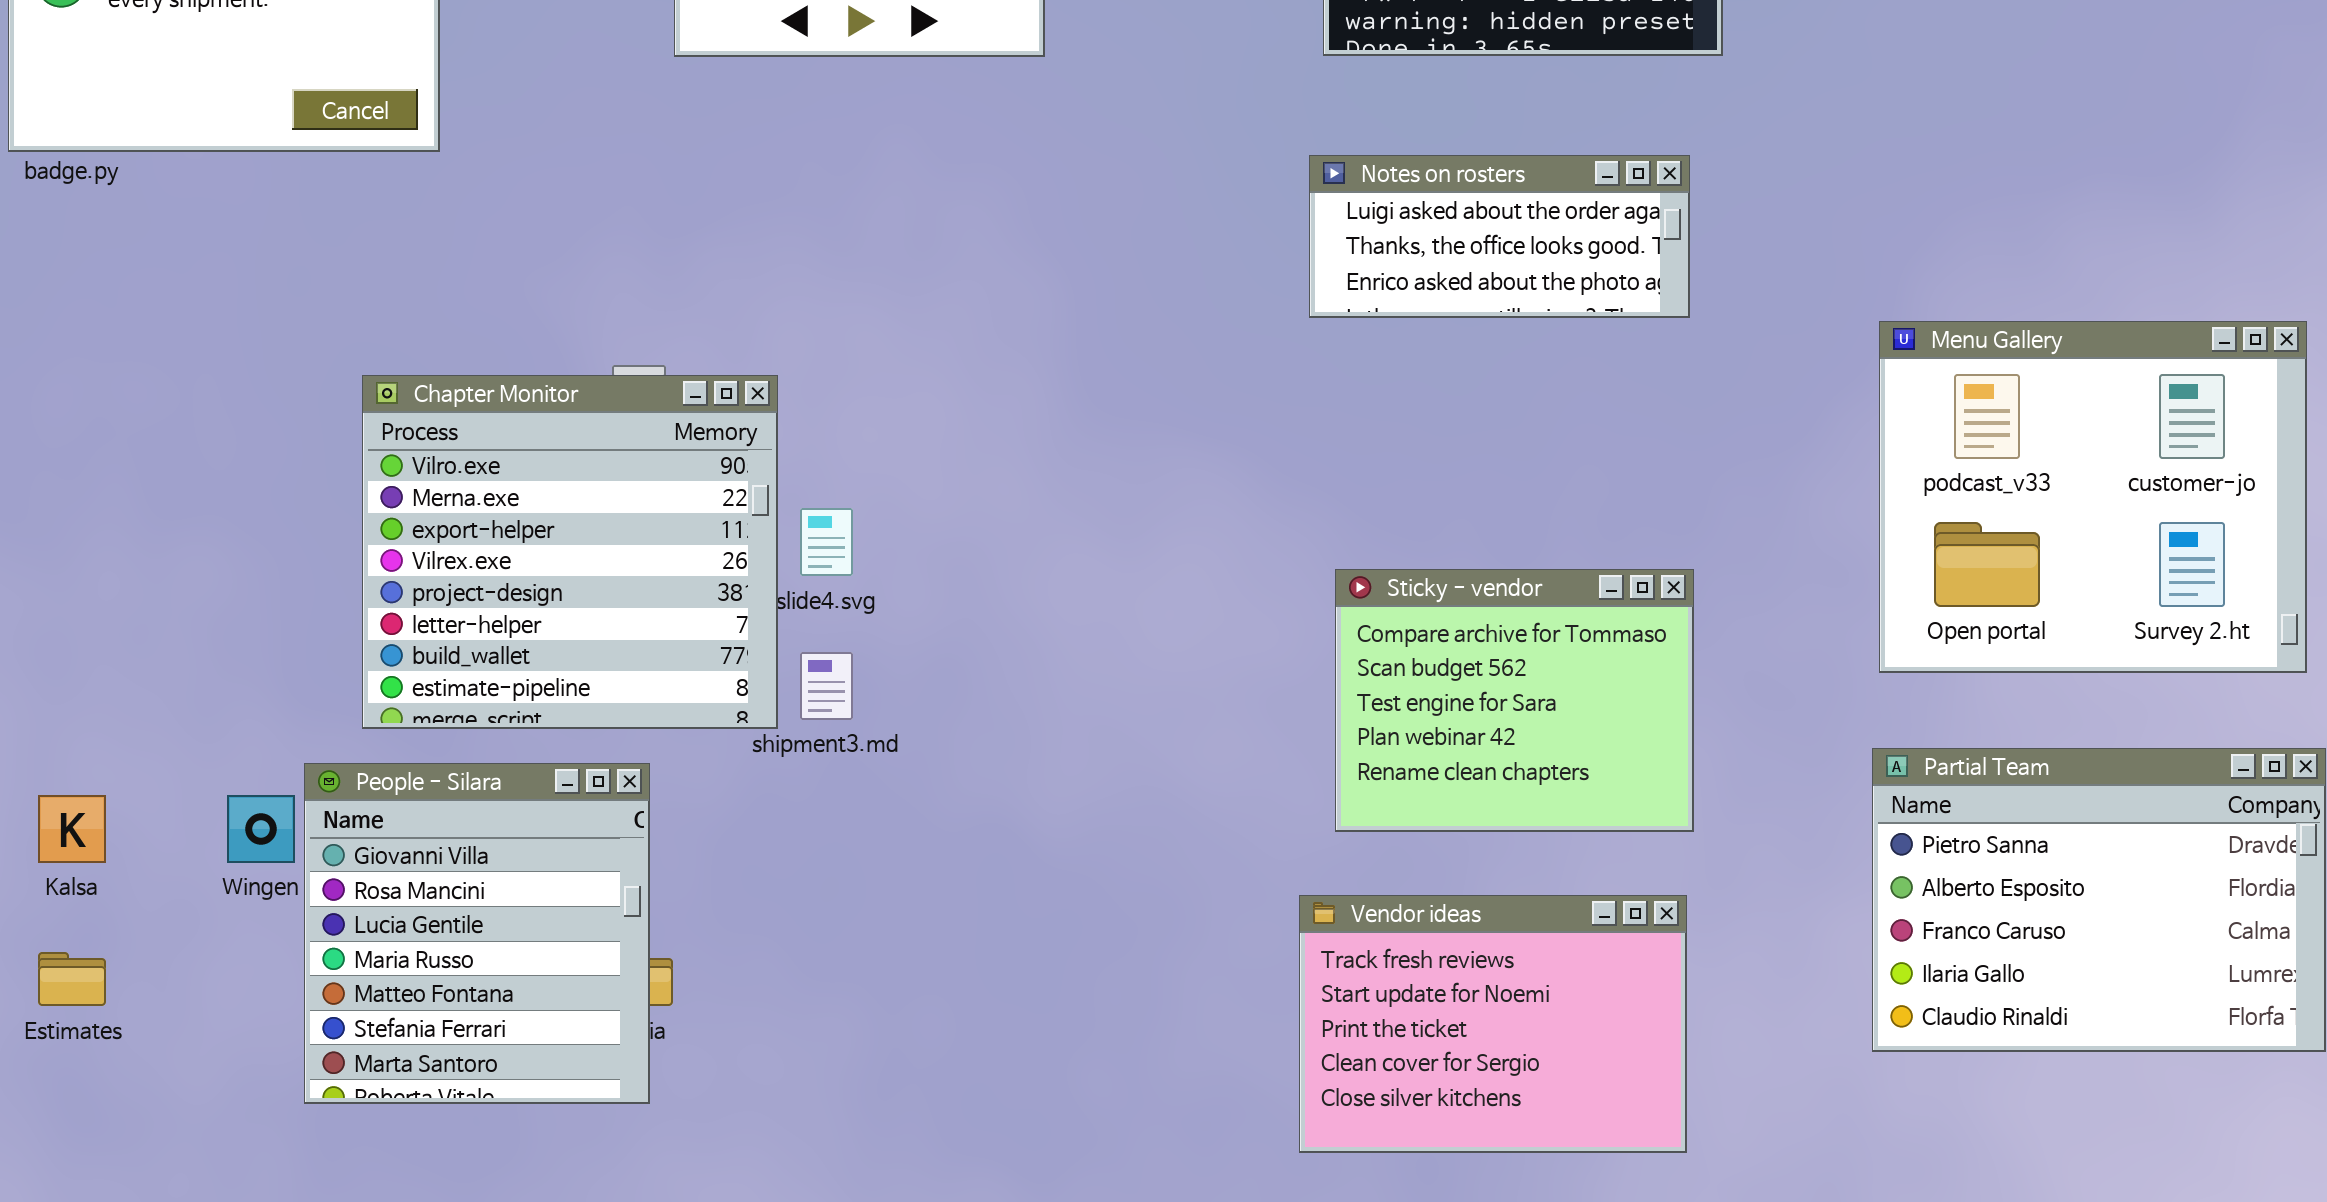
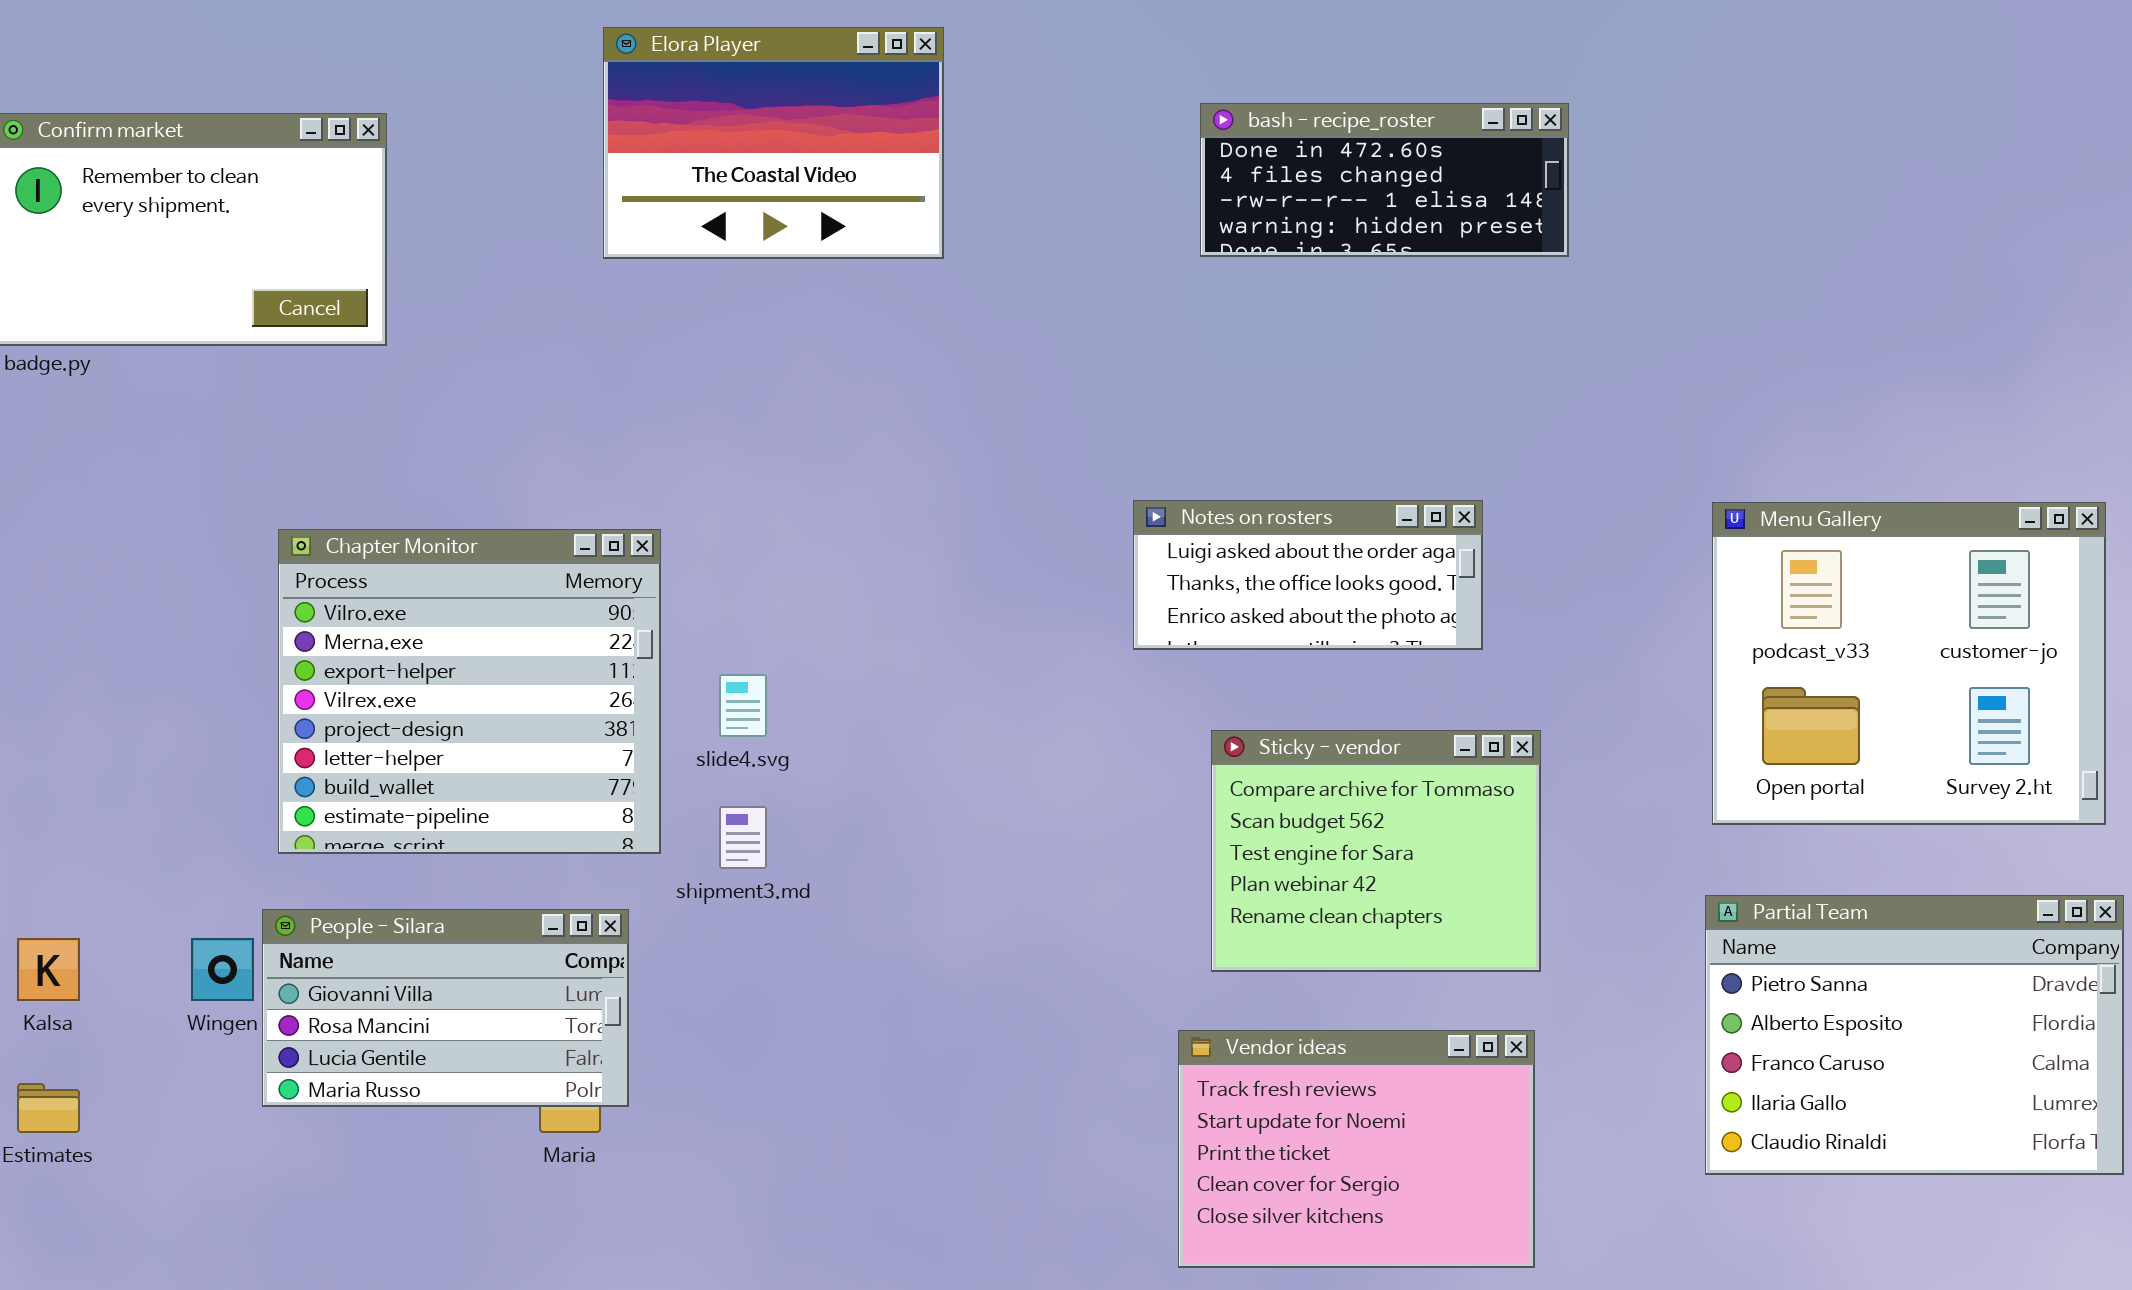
Notes on rosters: [1309,155,1690,318] -> [1133,500,1483,650], moved
Chapter Monitor: [362,375,778,729] -> [278,529,661,854], moved
People - Silara: [304,763,650,1104] -> [262,909,629,1107], resized

